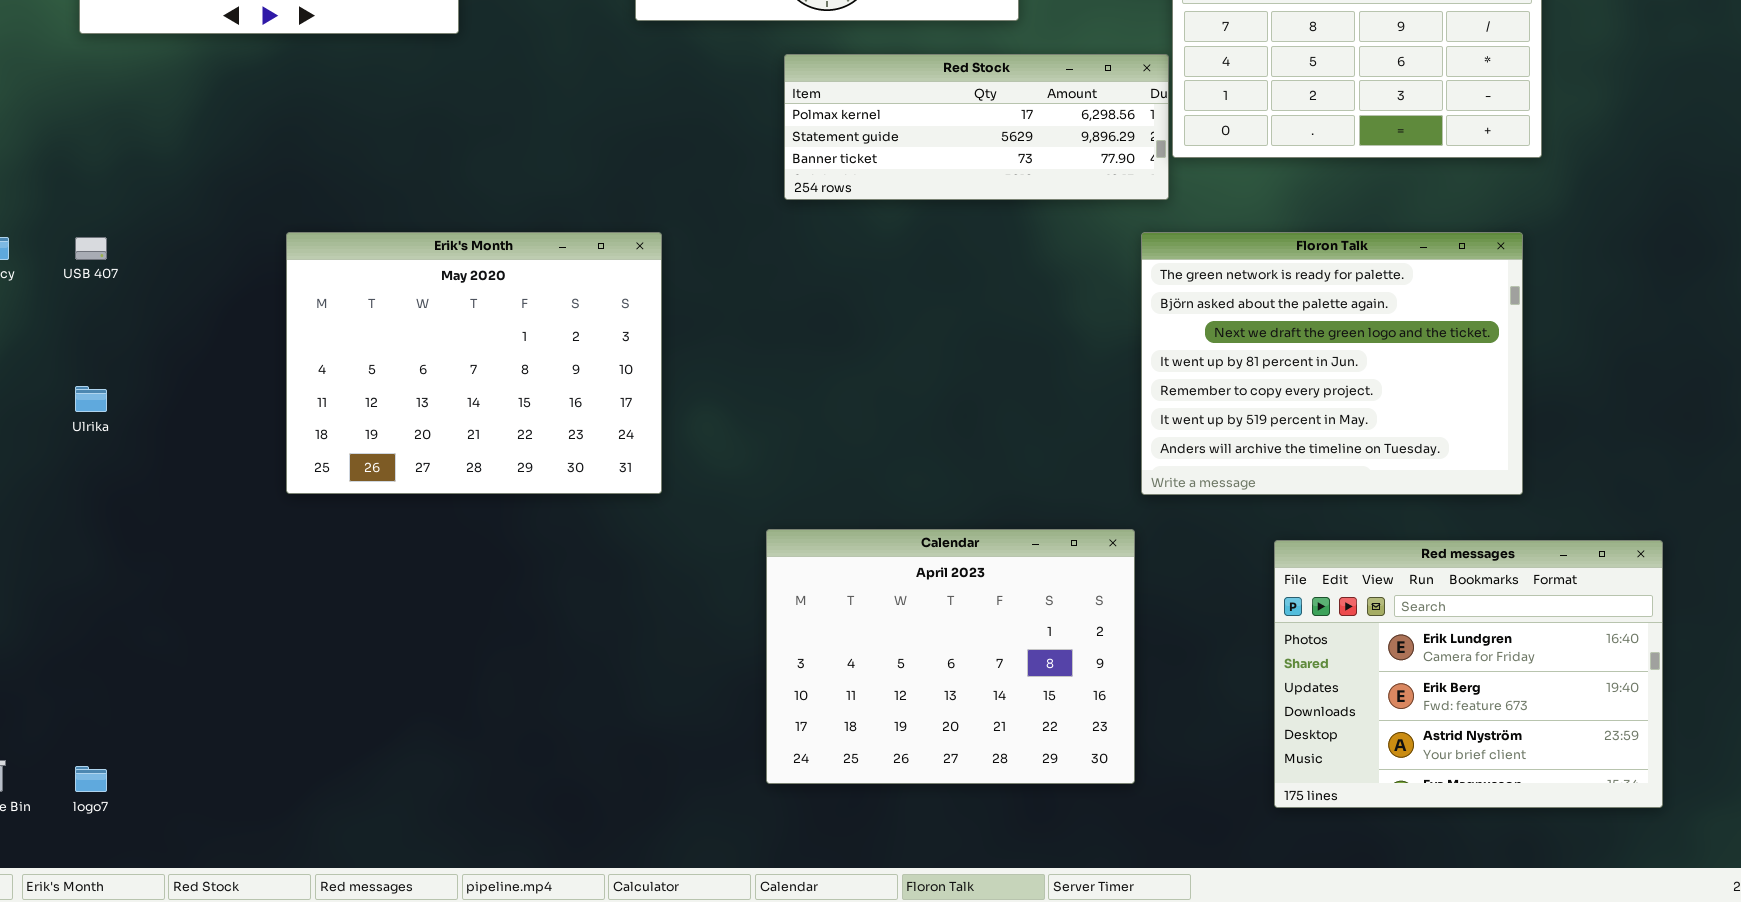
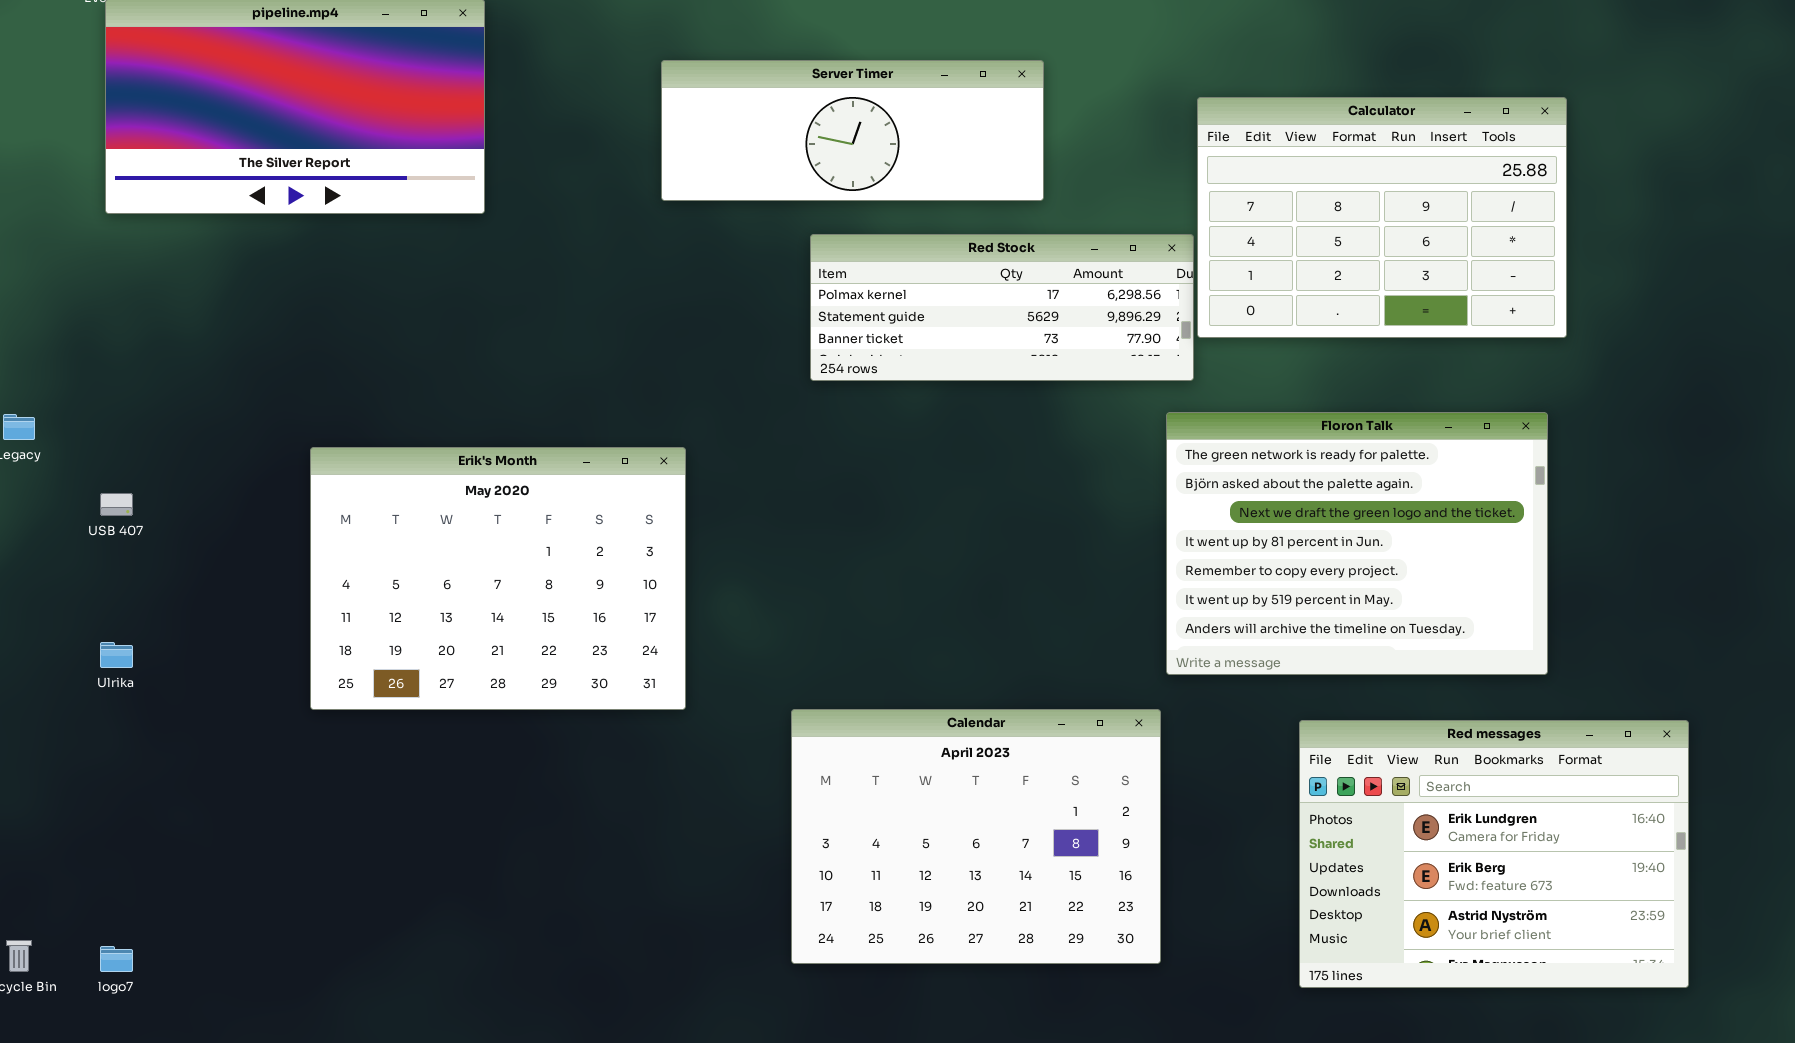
Erik's Month: [286,232,662,494] -> [310,447,686,710], moved
USB 407: [75,237,107,260] -> [100,493,133,516], moved
Ulrika: [75,386,107,412] -> [100,642,133,668], moved

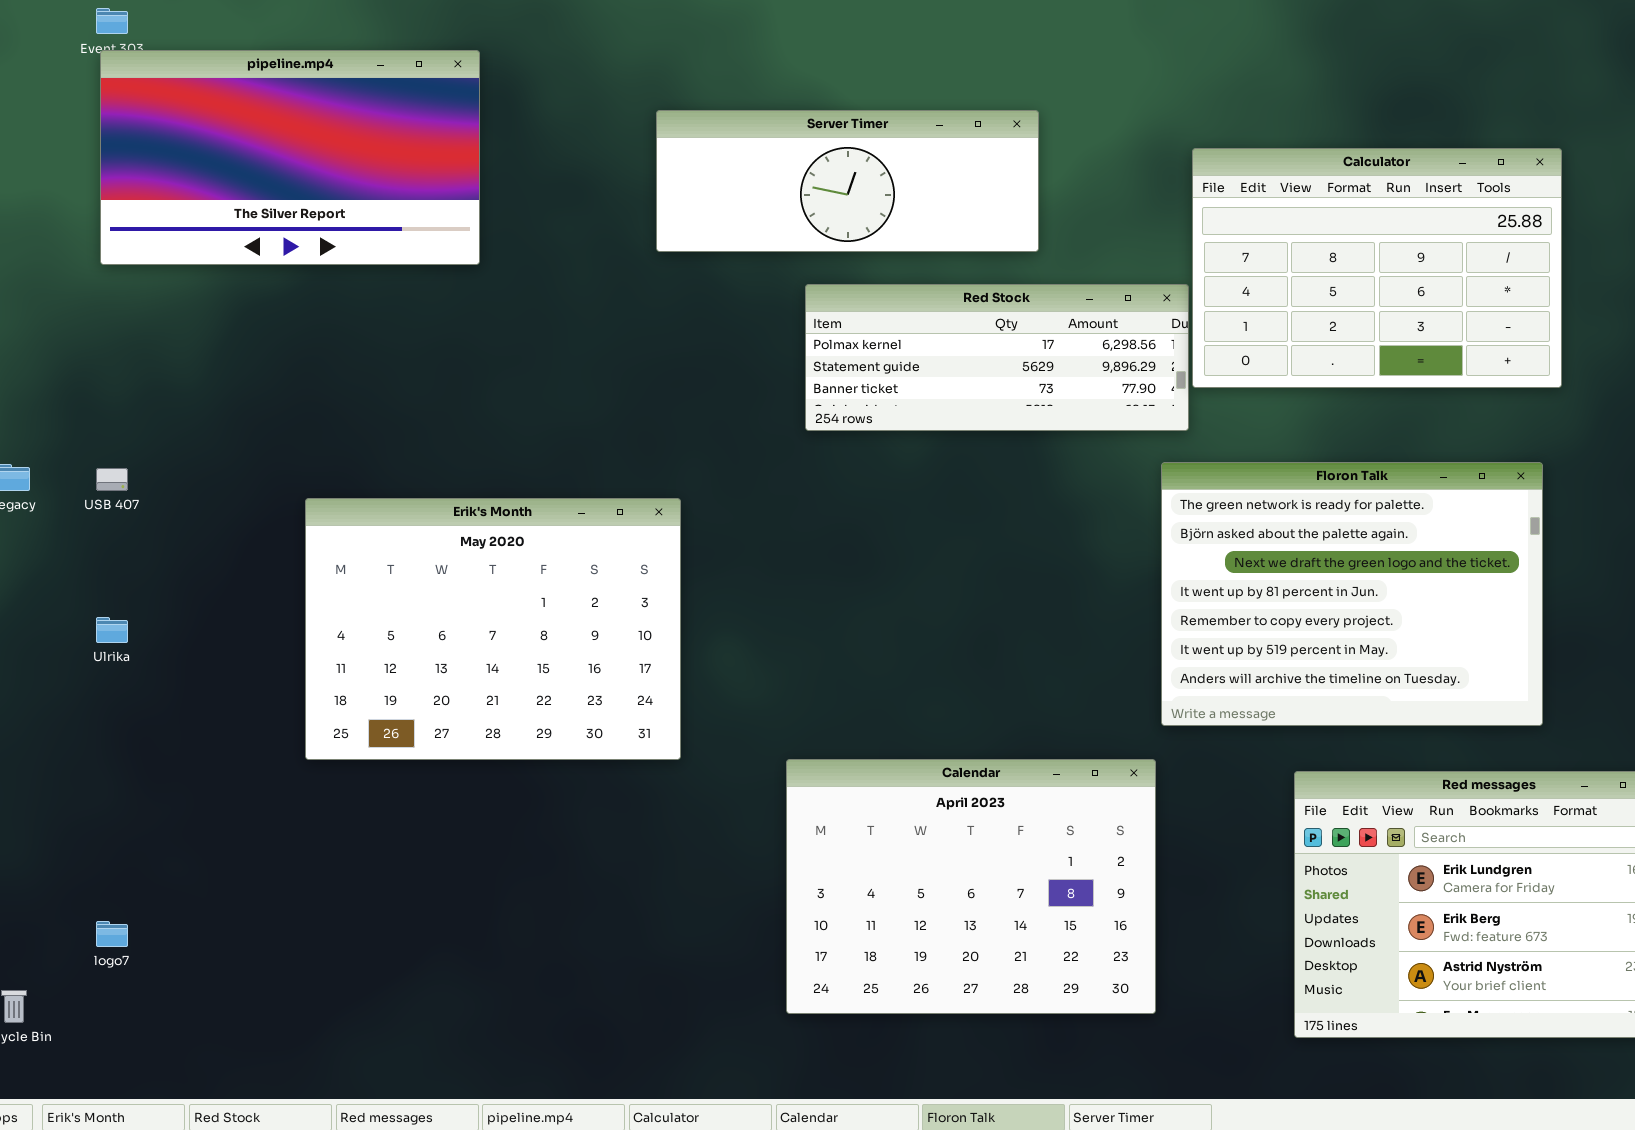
USB 407: [100,493,133,516] -> [96,468,128,491], moved
Ulrika: [100,642,133,668] -> [96,617,128,643], moved
logo7: [100,946,133,972] -> [96,921,128,947], moved

